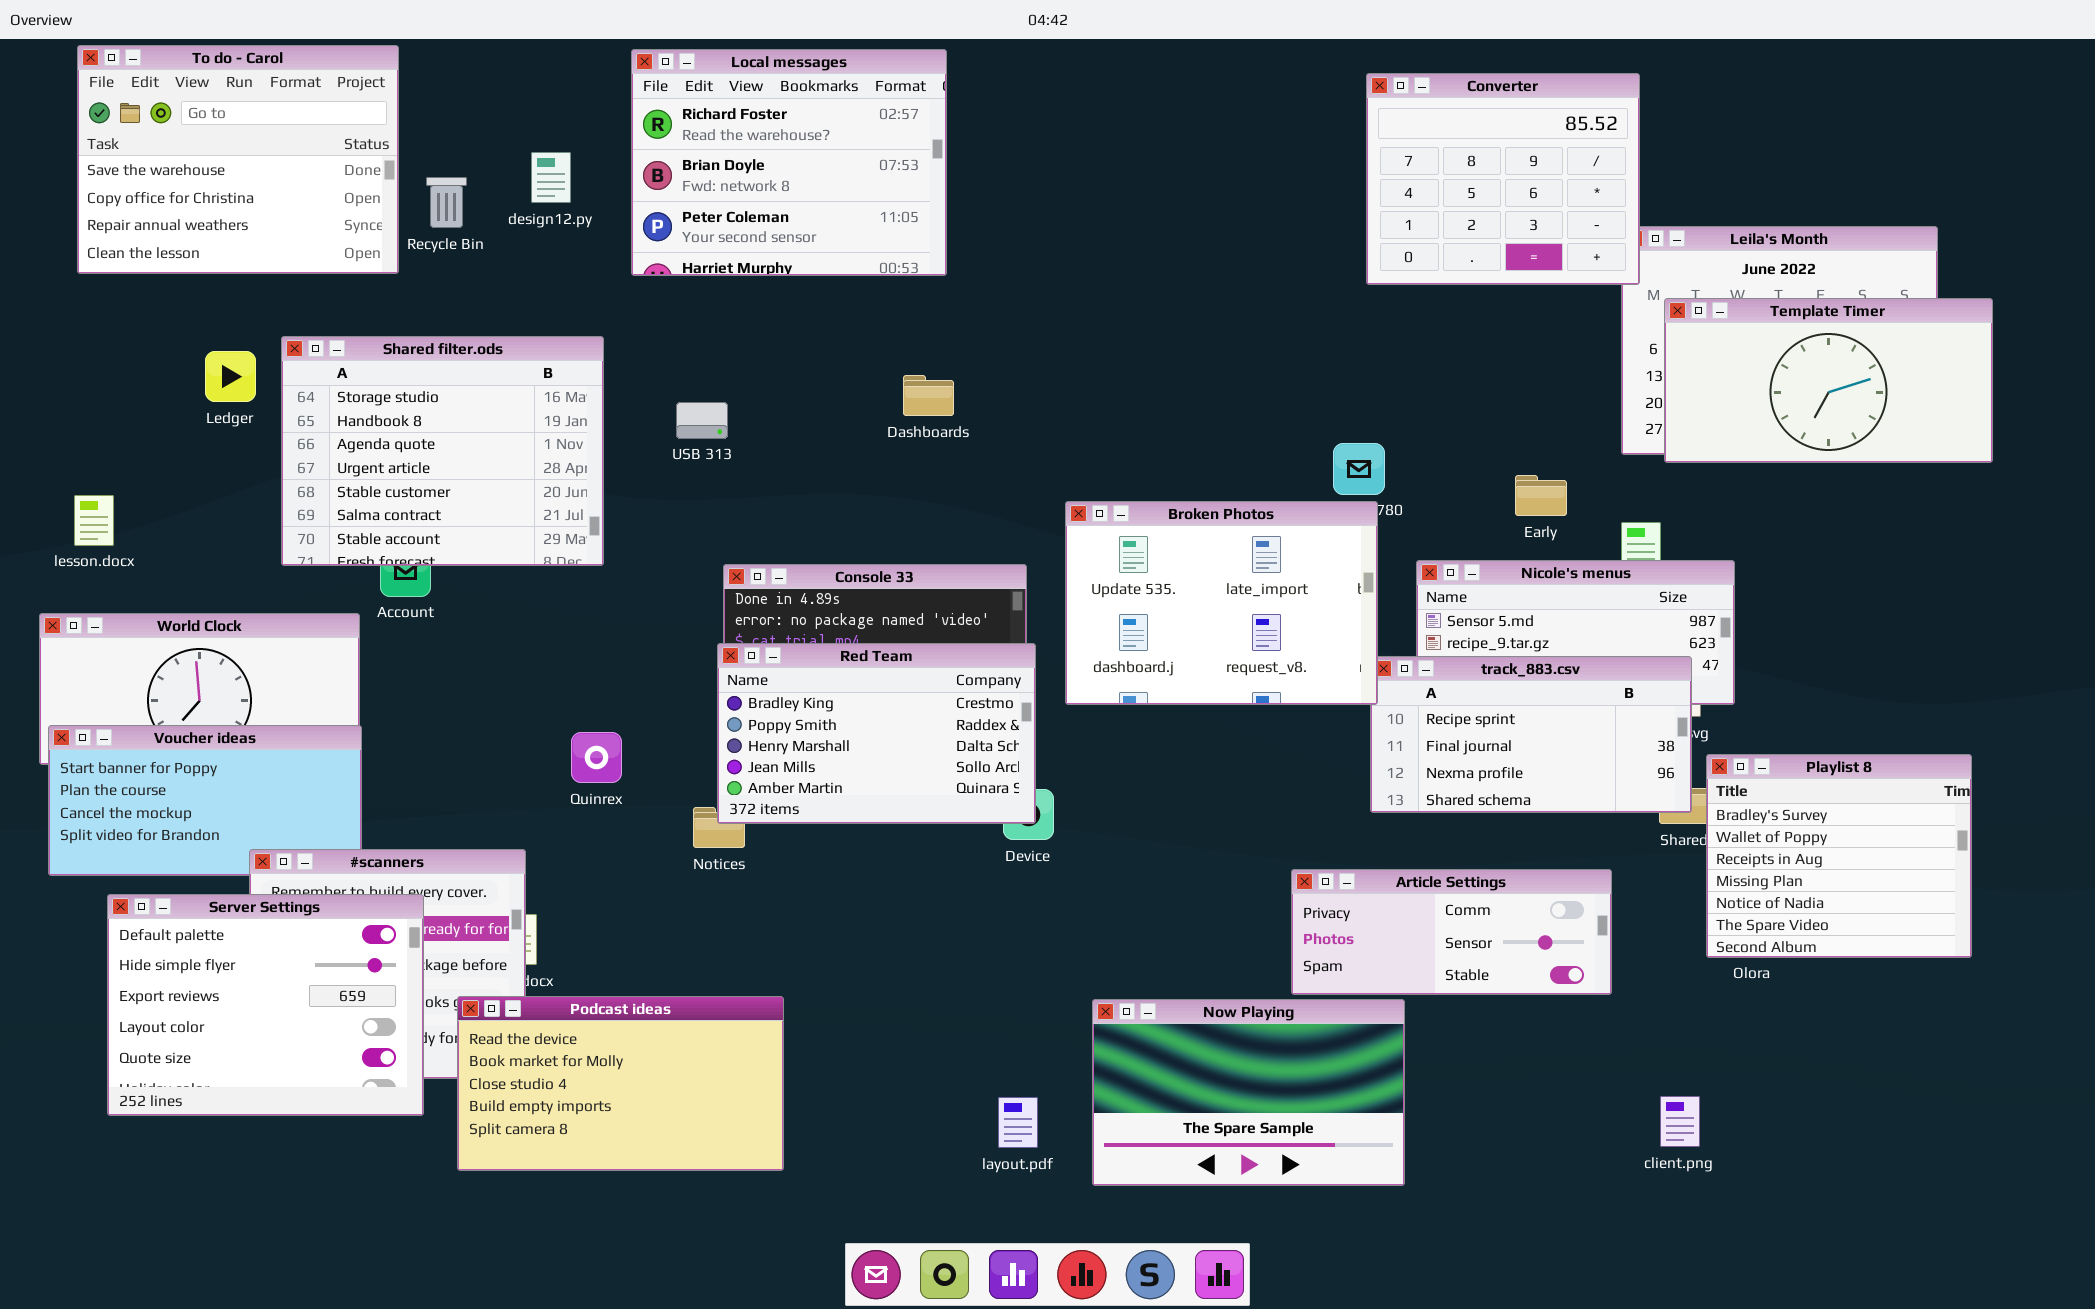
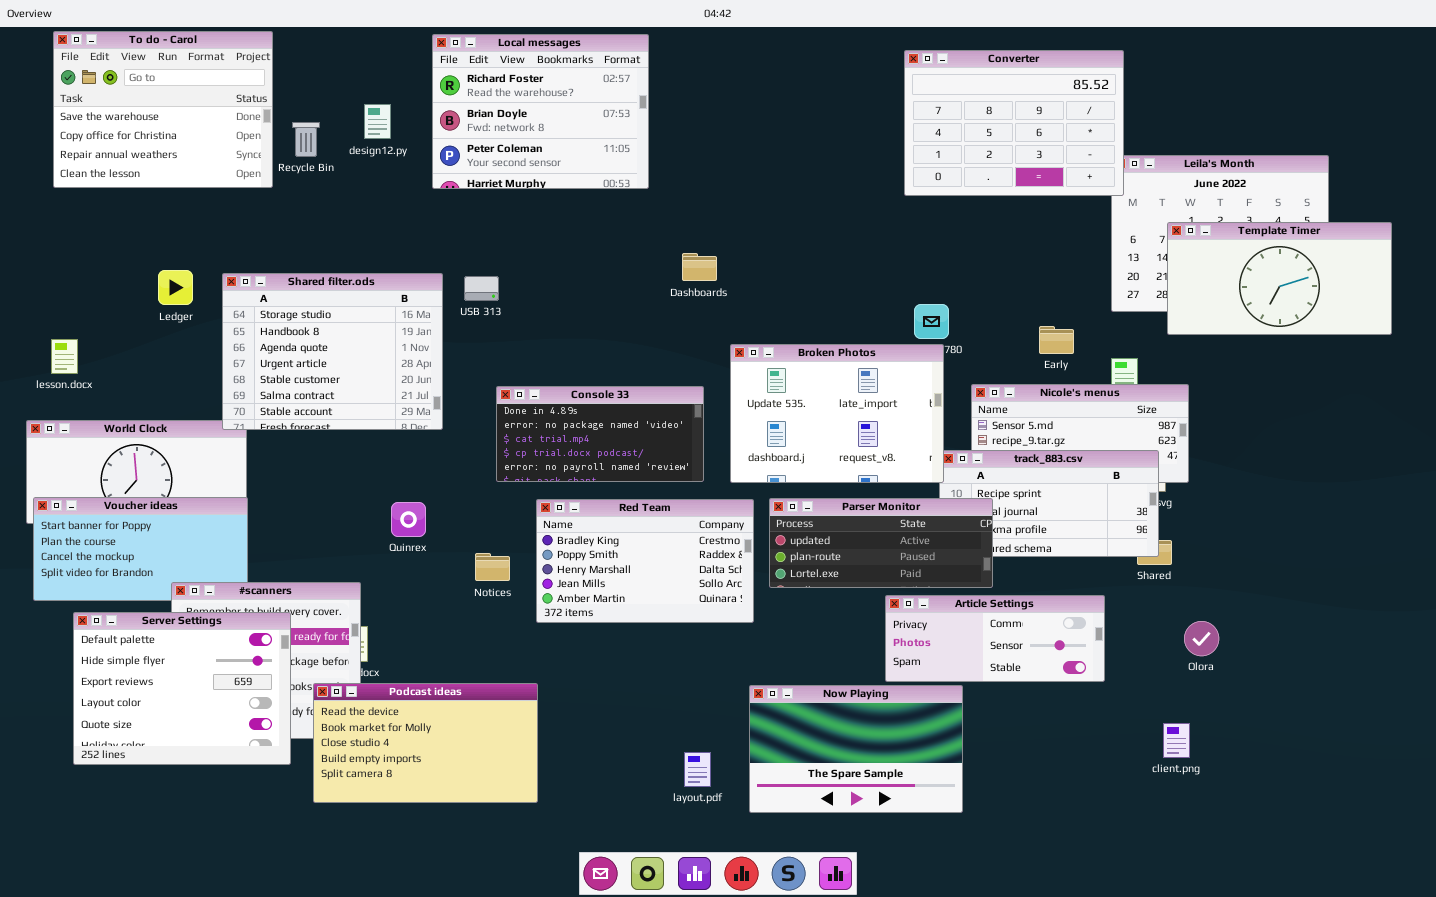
Converter: [1366,73,1640,285] -> [904,50,1124,196], resized
Template Timer: [1664,298,1993,463] -> [1167,222,1392,335], moved
Shared filter.ods: [281,336,604,566] -> [222,273,443,430], moved
Ledger: [205,351,256,402] -> [158,270,193,305], moved
Dashboards: [903,375,954,416] -> [682,253,717,281], moved
Red Team: [717,643,1036,824] -> [536,499,754,623], moved
Parser Monitor: none -> [769,498,993,588], opened
Playlist 8: [1706,754,1972,958] -> none, closed
client.png: [1660,1096,1700,1147] -> [1163,723,1190,758], moved

